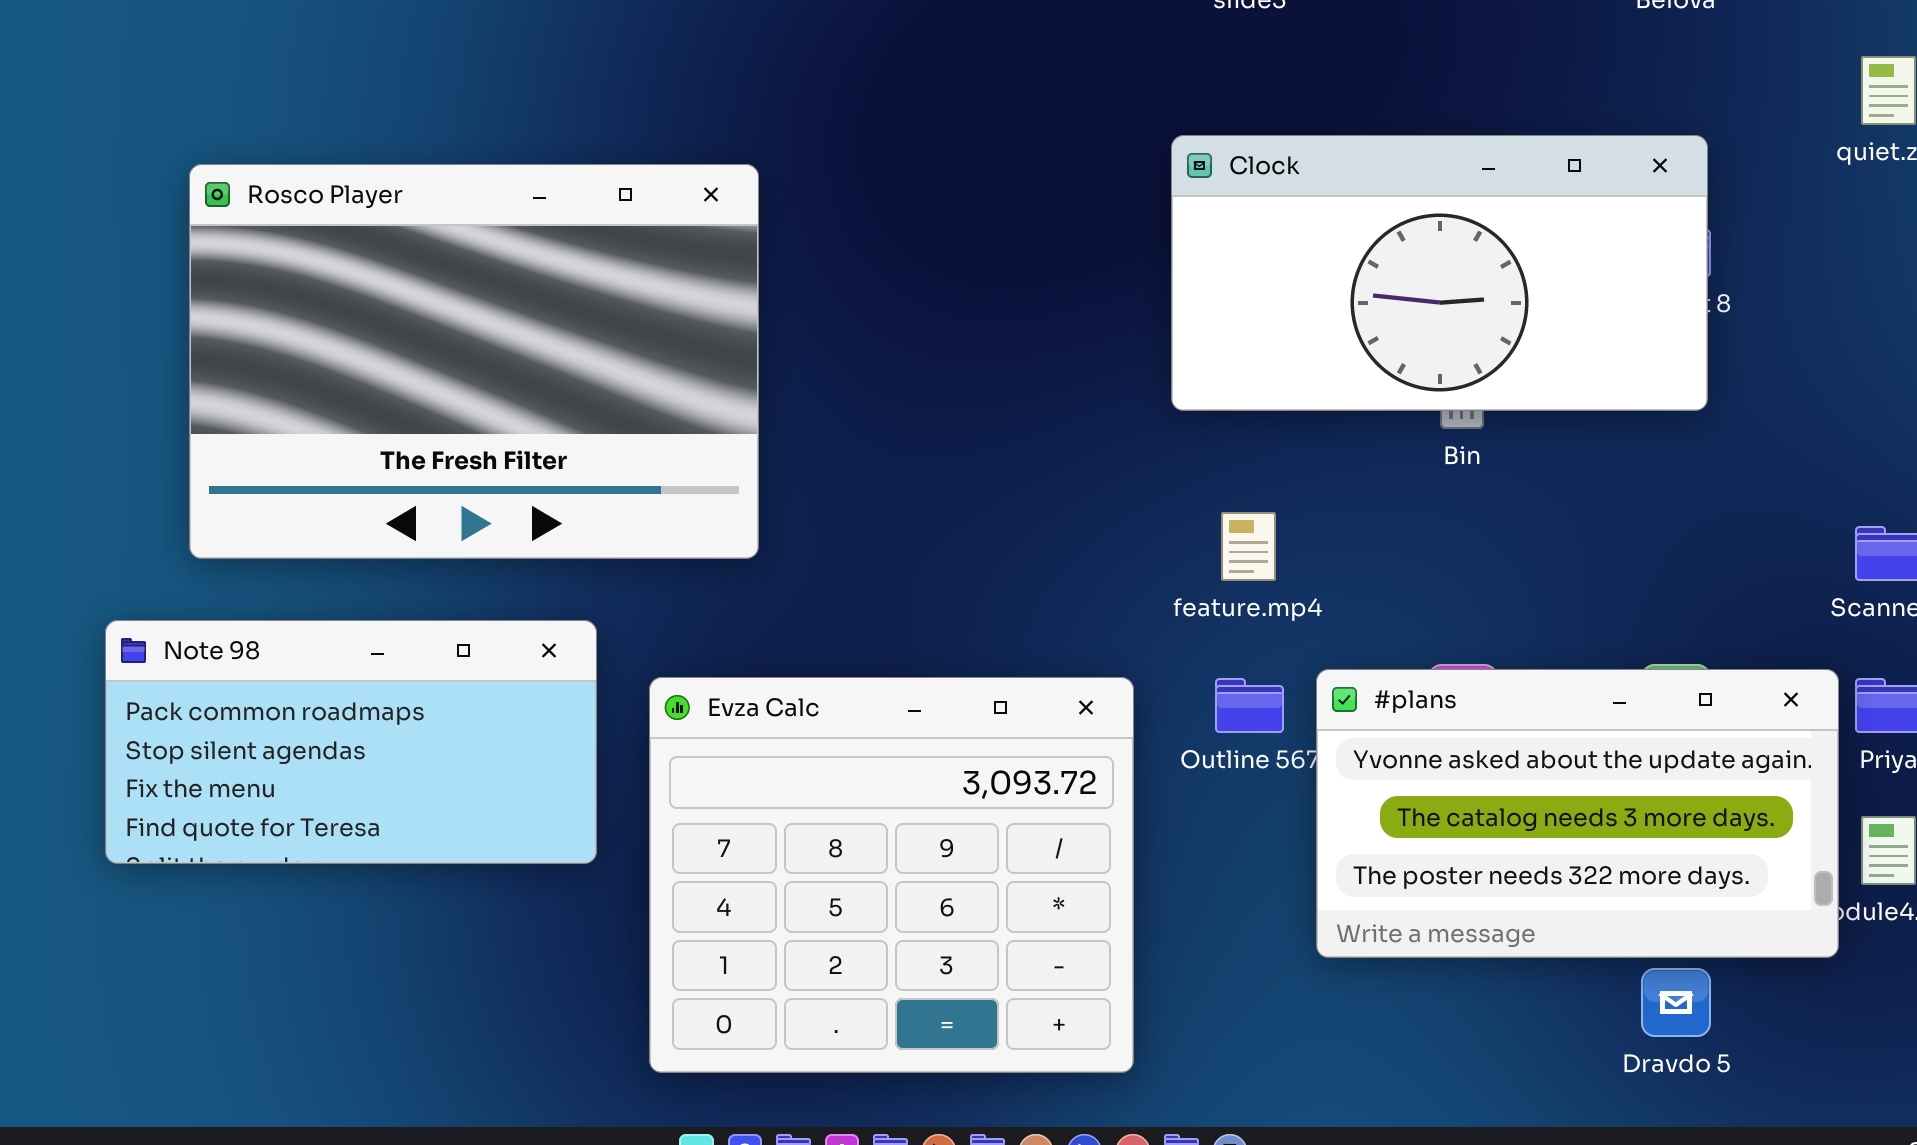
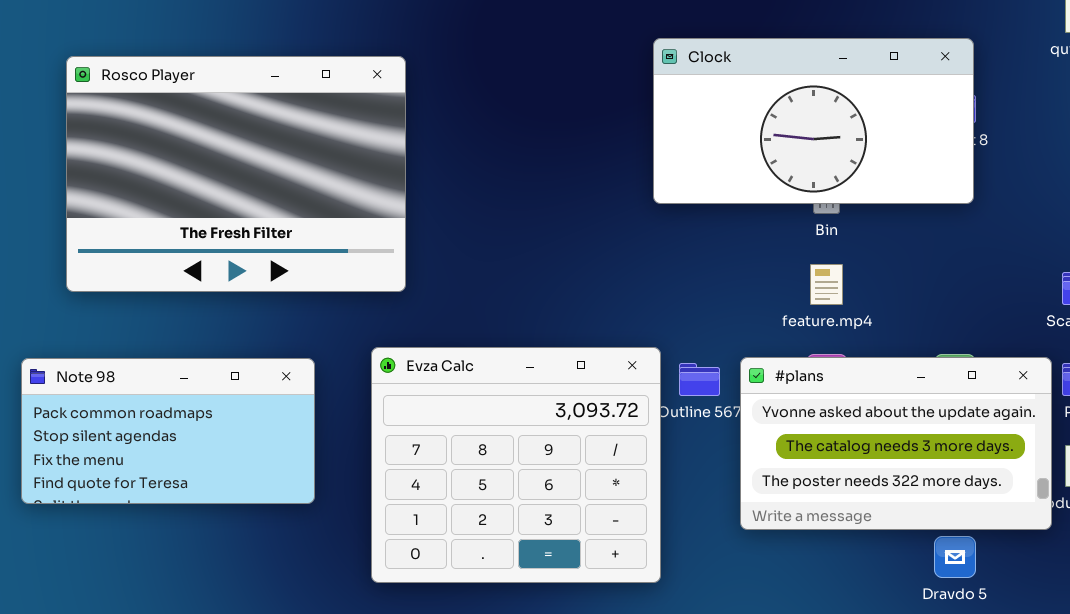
feature.mp4: [1221,512,1276,581] -> [810,264,843,305], moved
Note 98: [105,620,597,864] -> [21,358,315,504], moved
Evza Calc: [649,677,1134,1073] -> [371,347,661,583], moved

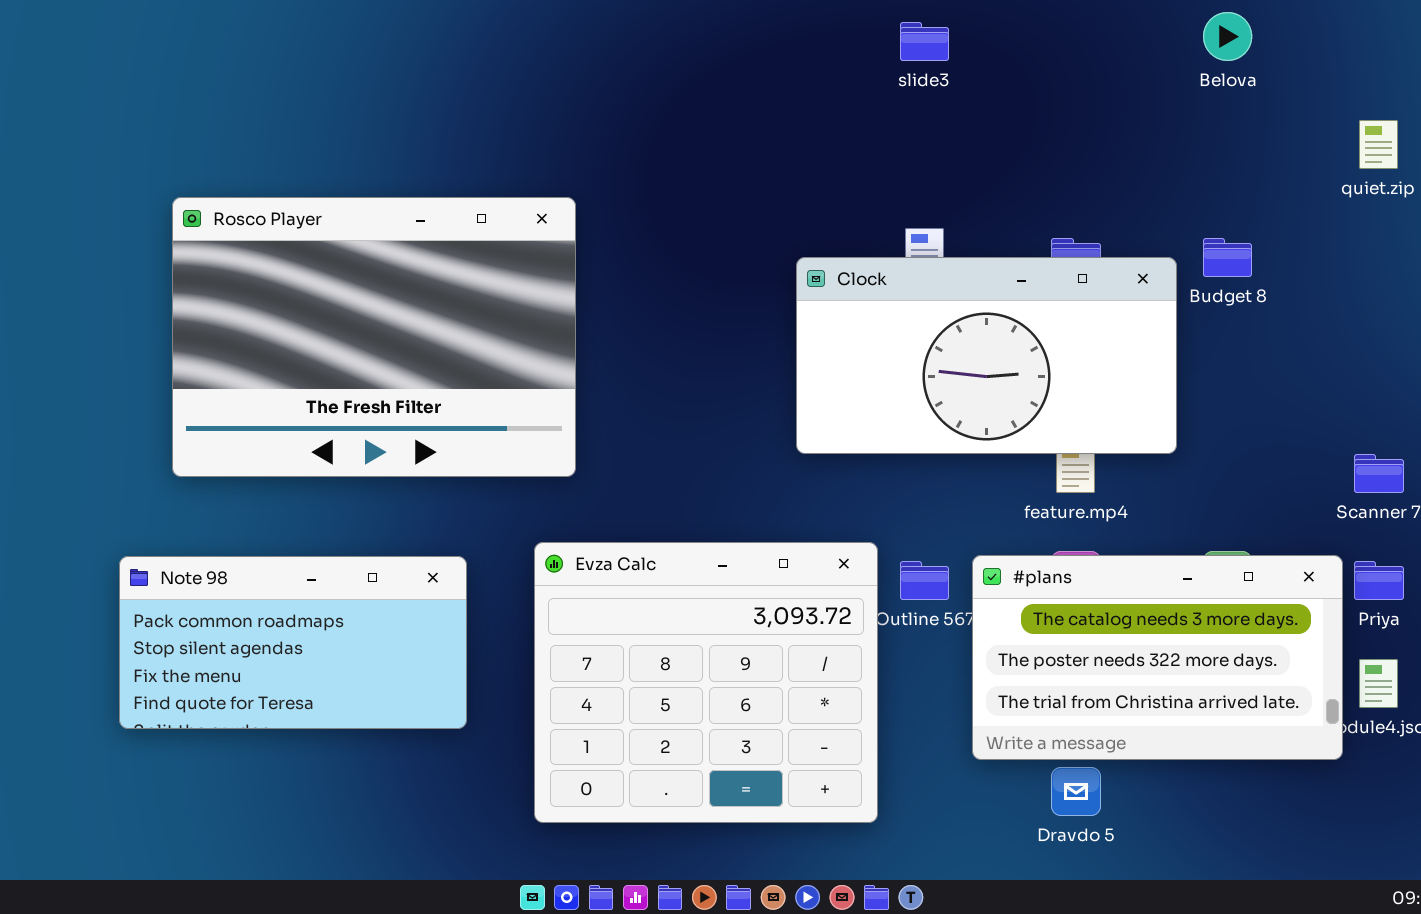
Clock: [653,38,974,204] -> [796,257,1177,454], moved
#plans: [740,357,1052,530] -> [972,555,1343,760], scrolled down 1 row
Dravdo 5: [934,536,976,578] -> [1051,767,1101,816], moved

